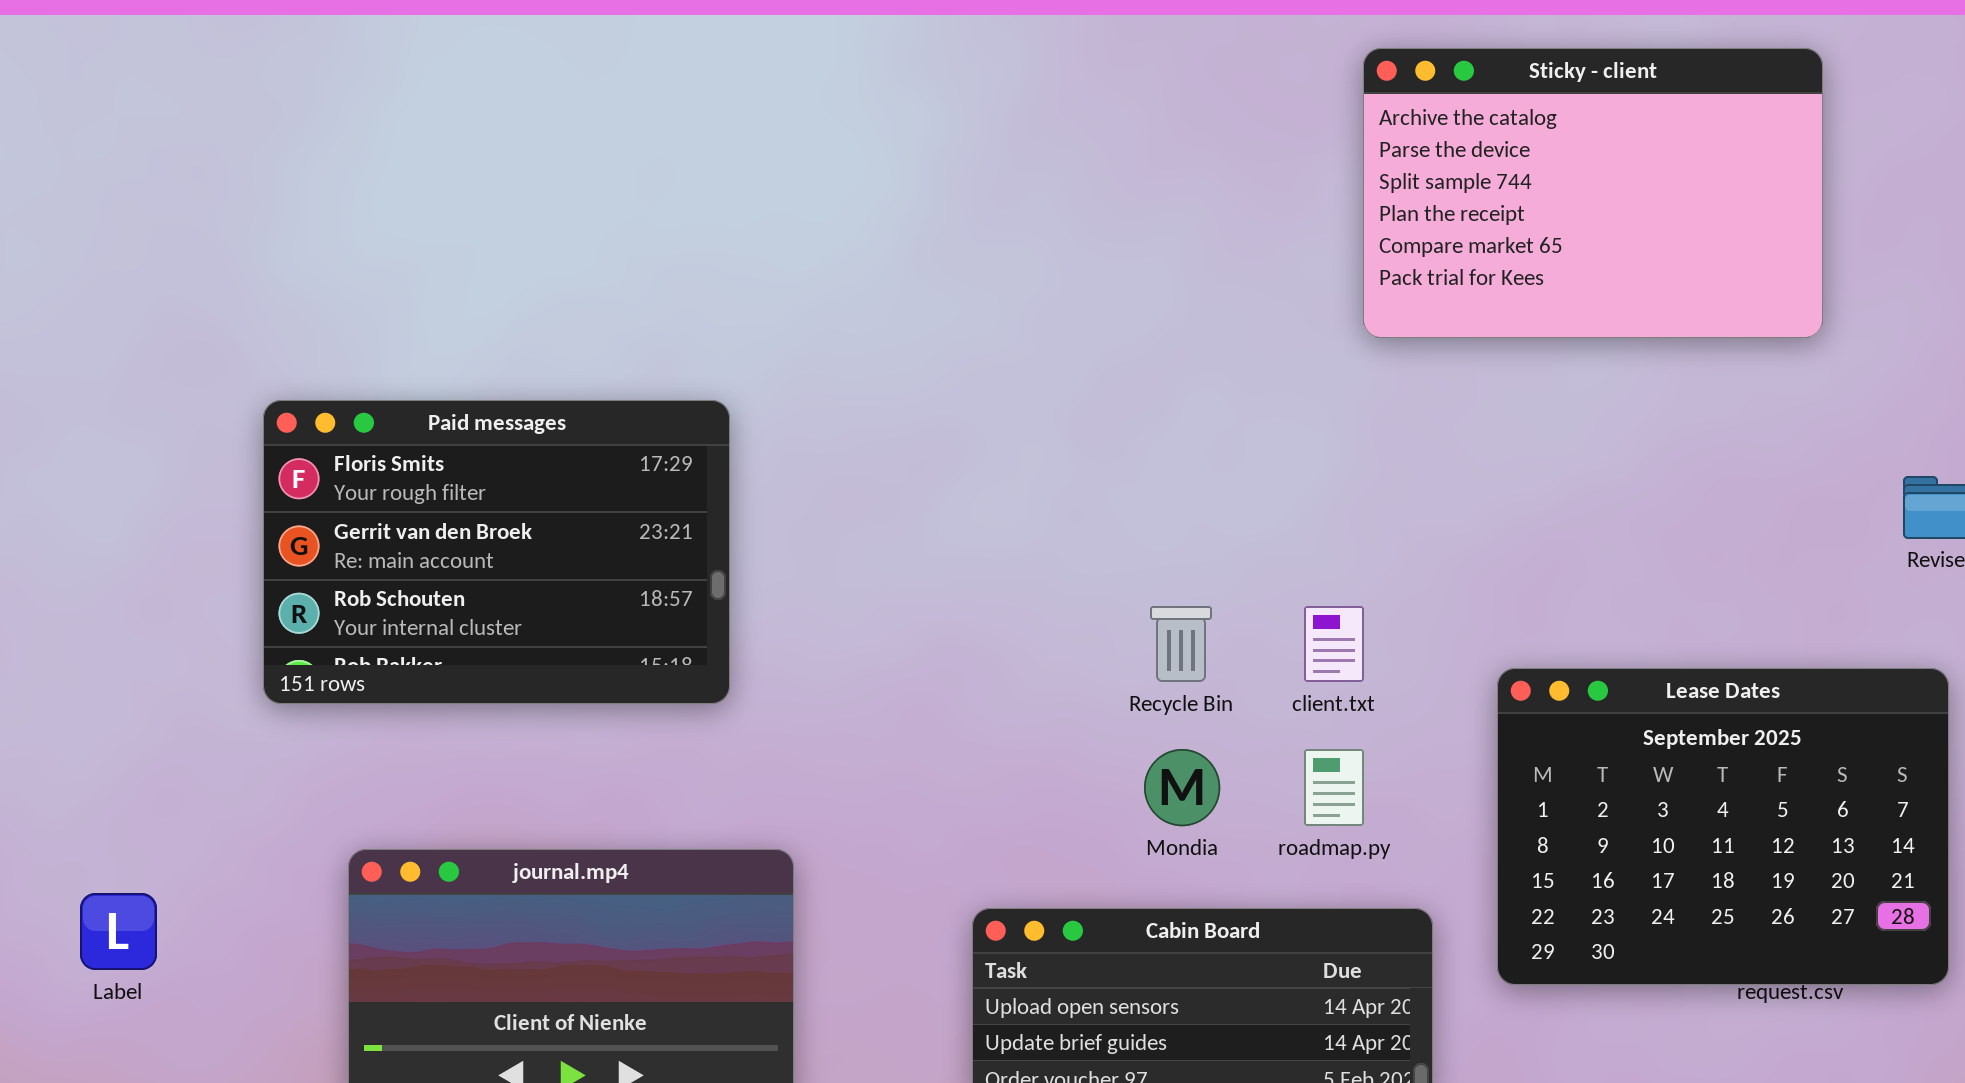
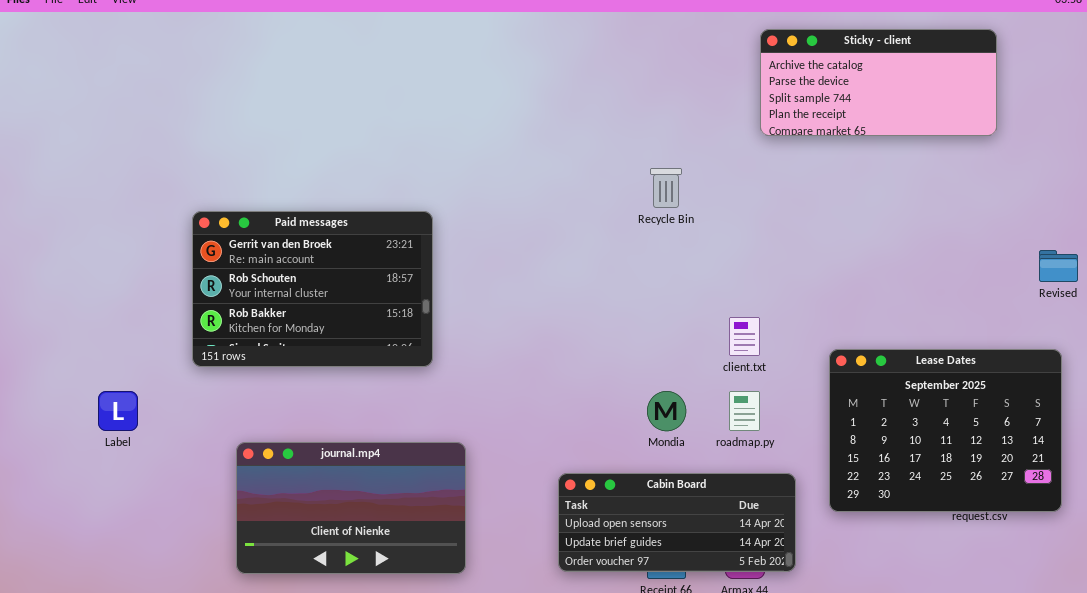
Sticky - client: [1363,48,1823,338] -> [760,29,997,136], resized
Paid messages: [263,400,730,704] -> [192,211,433,367], scrolled down 1 row
Recycle Bin: [1150,606,1212,682] -> [650,168,682,208], moved
Label: [80,893,157,970] -> [98,391,138,431], moved

